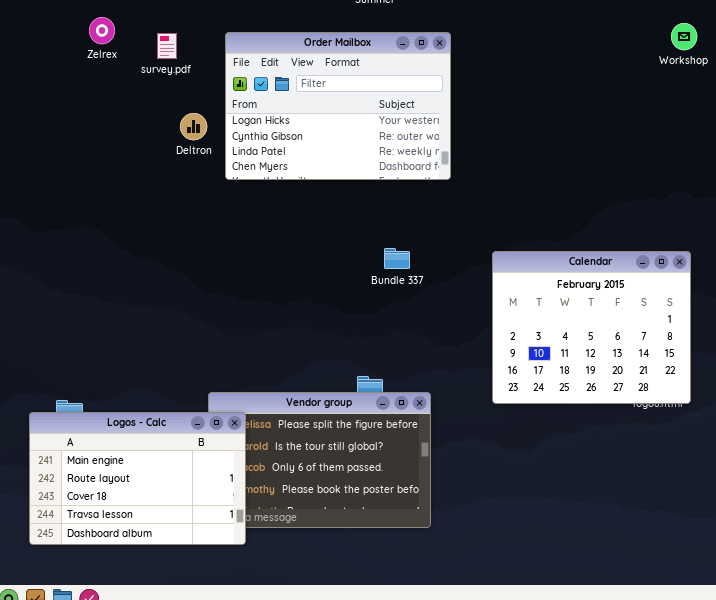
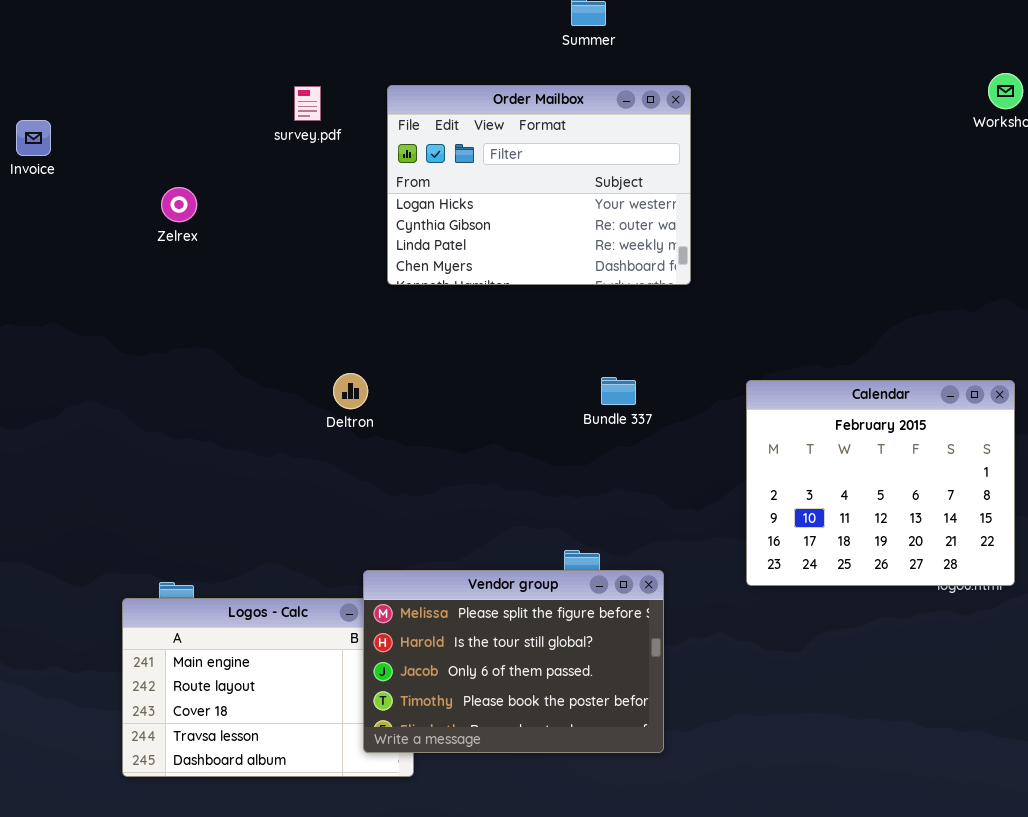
Zelrex: [89,17,115,44] -> [161,187,197,222], moved
Deltron: [180,113,207,140] -> [333,373,368,409], moved
Vendor group: [208,392,431,528] -> [363,570,664,753], raised

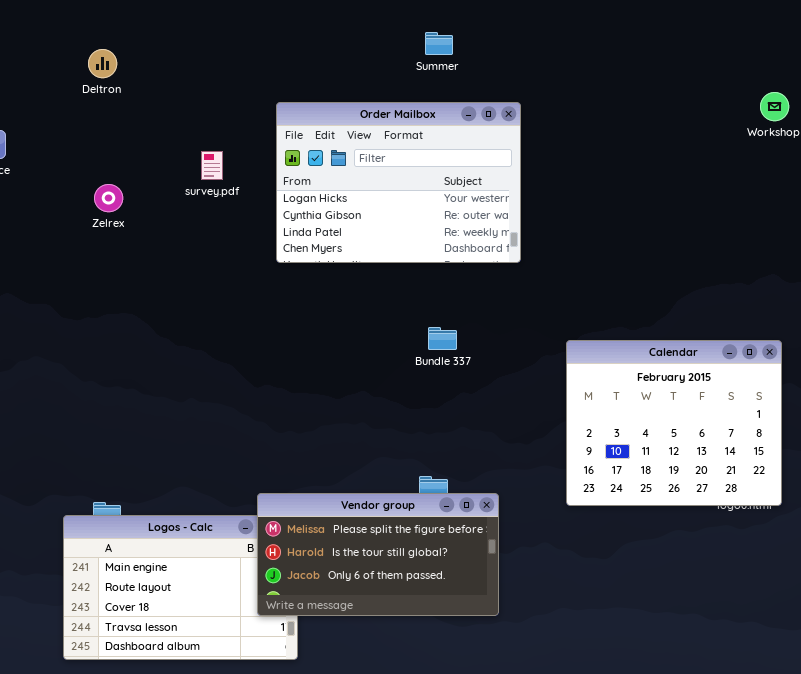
survey.pdf: [294,86,321,121] -> [201,151,223,180], moved
Deltron: [333,373,368,409] -> [88,49,117,78], moved
Bundle 337: [601,377,636,405] -> [428,327,457,350], moved
Vendor group: [363,570,664,753] -> [257,493,499,616], resized

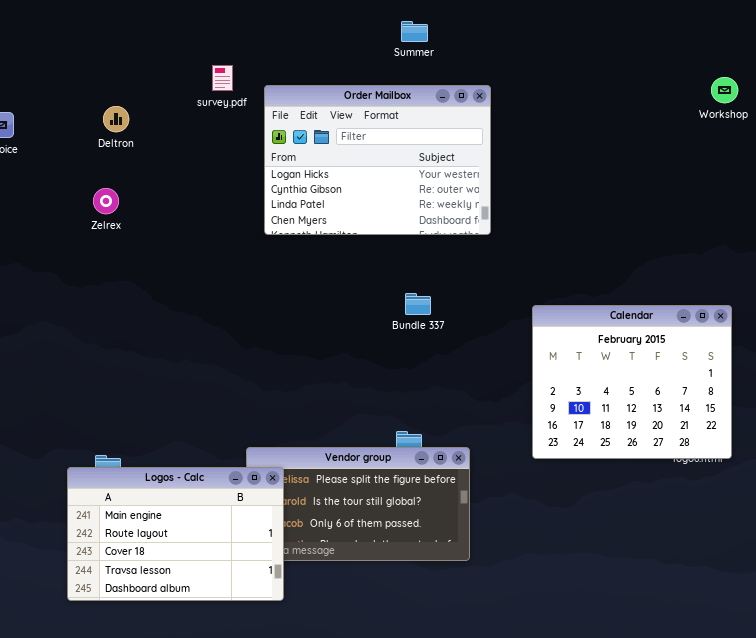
Deltron: [88,49,117,78] -> [103,106,129,132], moved
survey.pdf: [201,151,223,180] -> [212,65,233,91], moved
Zelrex: [94,184,123,212] -> [93,188,119,214], moved
Logos - Calc: [63,515,298,660] -> [67,467,284,601], raised

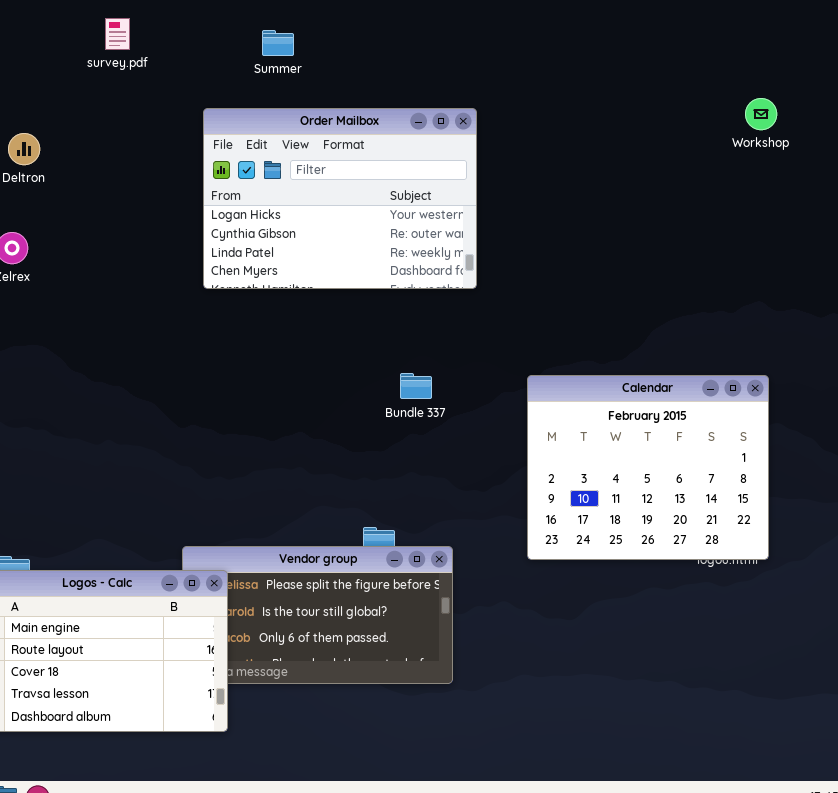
Summer: [401,21,428,42] -> [262,30,294,56], moved
survey.pdf: [212,65,233,91] -> [105,18,130,50], moved
Bundle 337: [405,293,431,315] -> [400,373,432,399], moved

